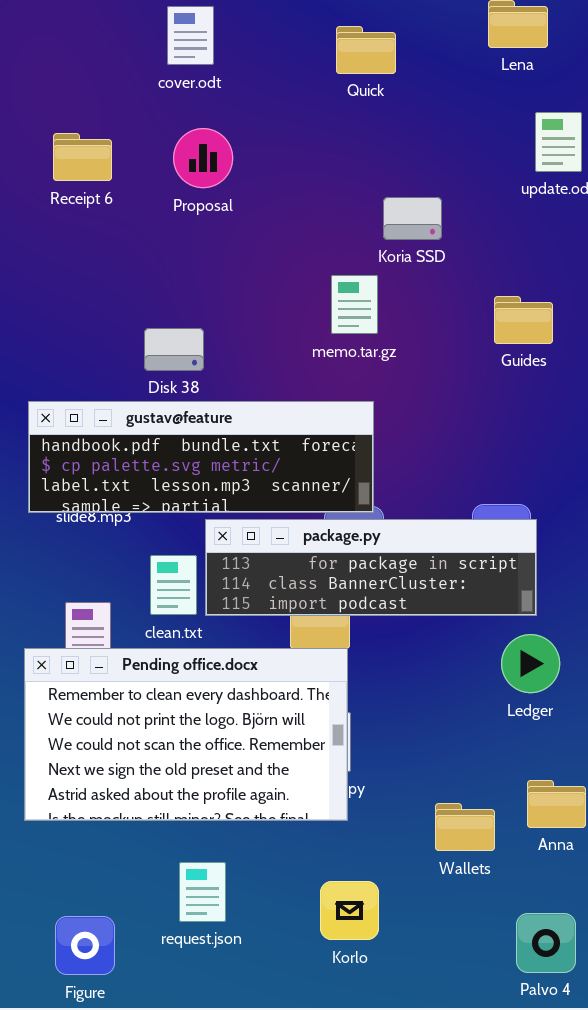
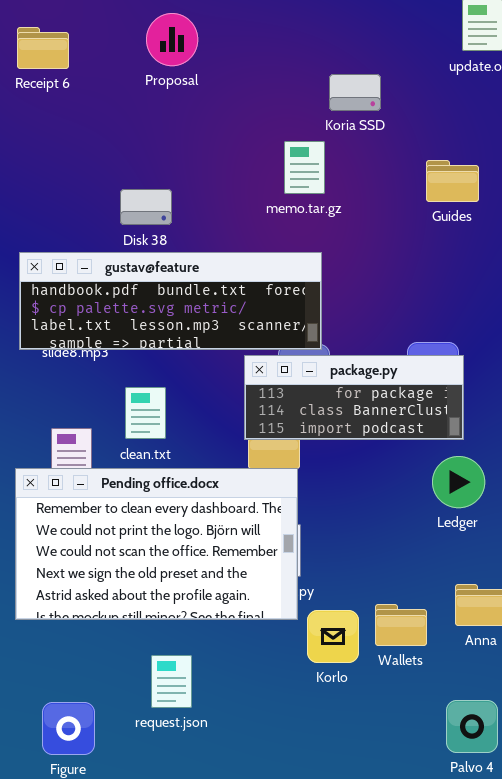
Receipt 6: [53,133,112,181] -> [17,27,69,69], moved
package.py: [205,519,537,616] -> [244,355,464,440], resized
Korlo: [320,881,379,940] -> [307,610,359,663], moved

